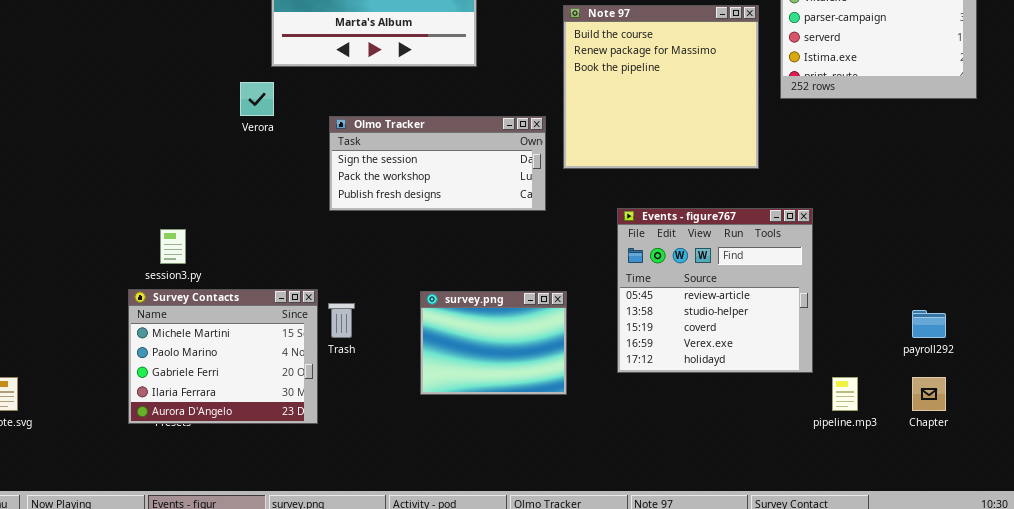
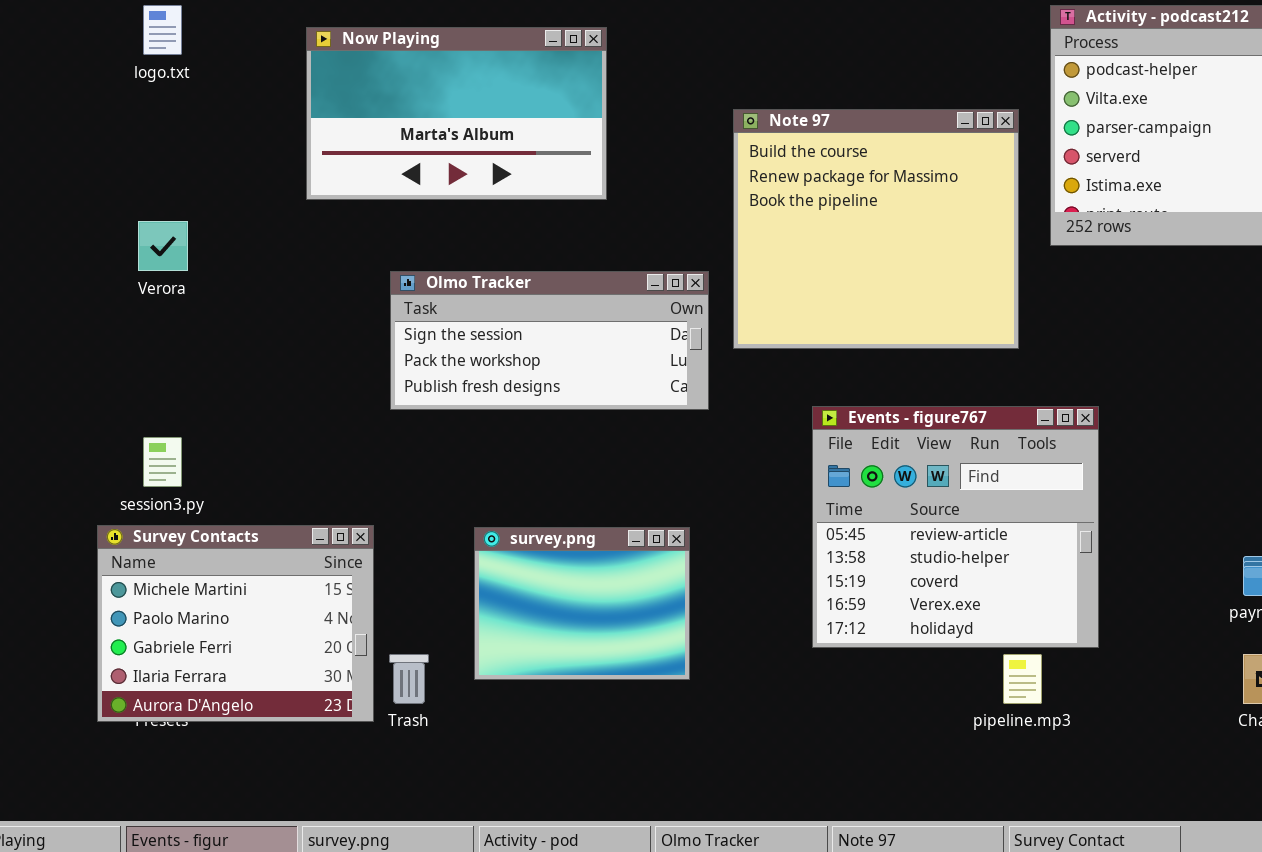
Verora: [240,82,274,116] -> [138,221,188,271], moved
survey.png: [420,291,567,395] -> [474,527,690,680], moved
Trash: [328,303,355,338] -> [389,654,429,704], moved
pipeline.mp3: [832,377,858,411] -> [1003,654,1042,704], moved

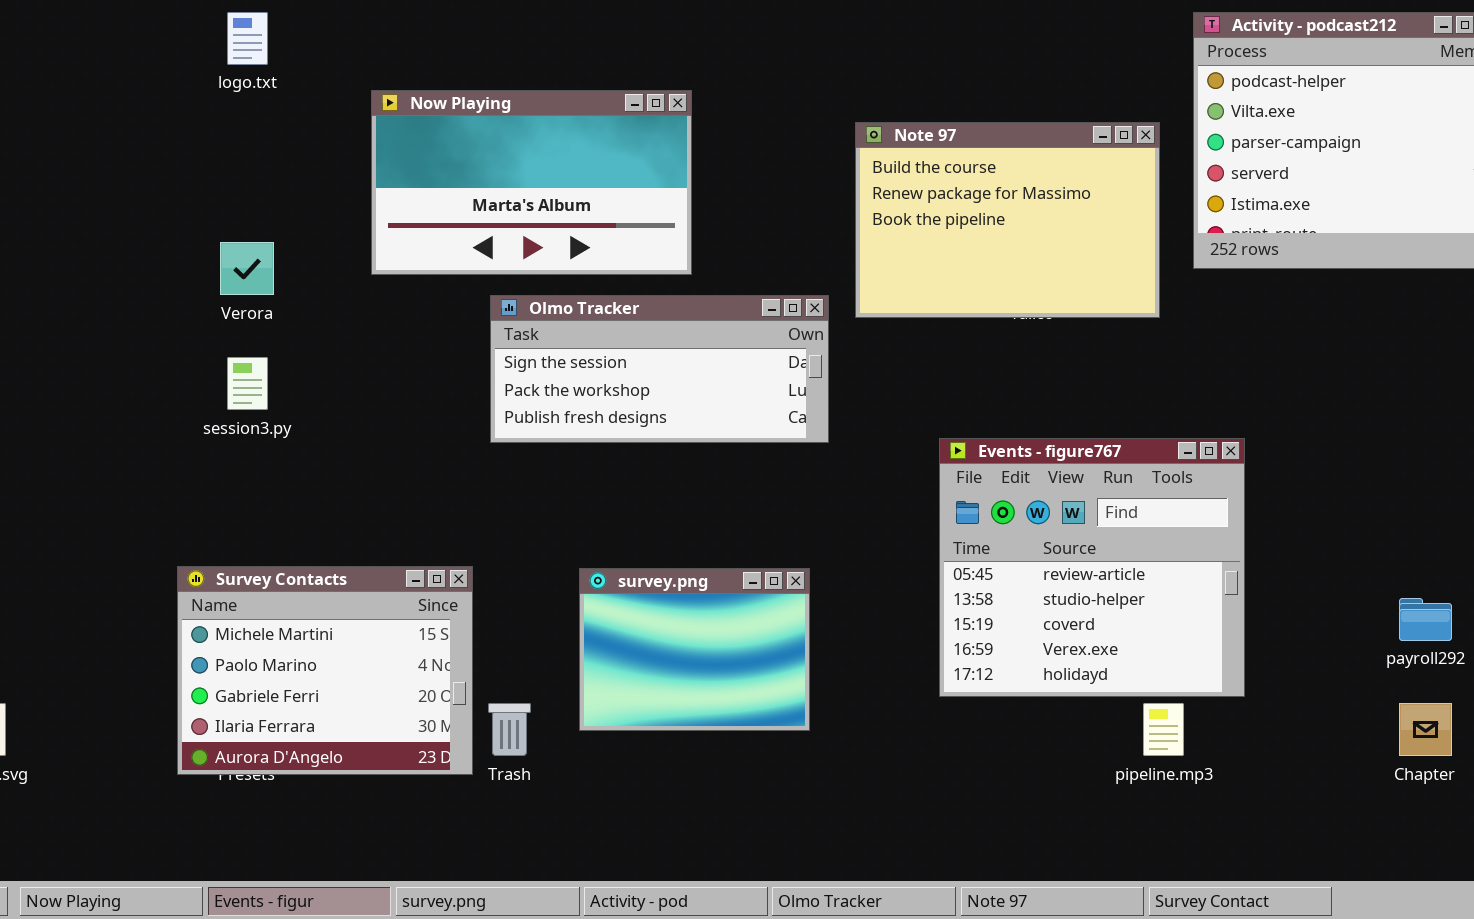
Now Playing: [306,27,607,200] -> [371,90,692,275], moved
Note 97: [733,109,1019,349] -> [855,122,1160,318], resized
session3.py: [143,437,182,487] -> [227,357,268,410], moved

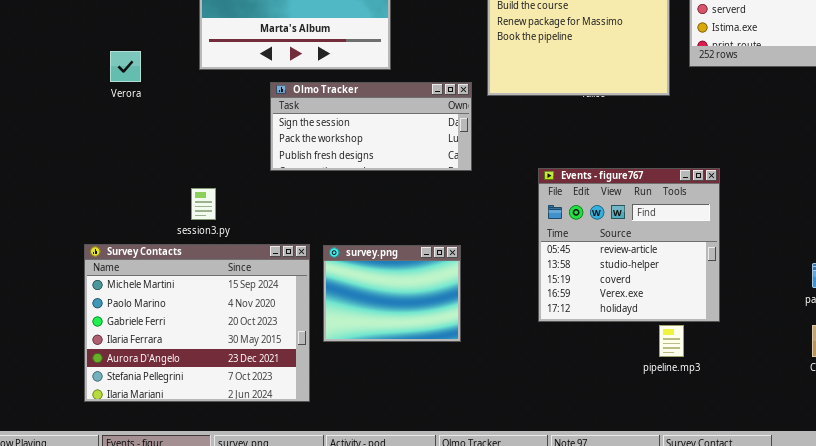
session3.py: [227,357,268,410] -> [191,188,216,220], moved
Survey Contacts: [177,566,473,775] -> [84,244,310,402], resized

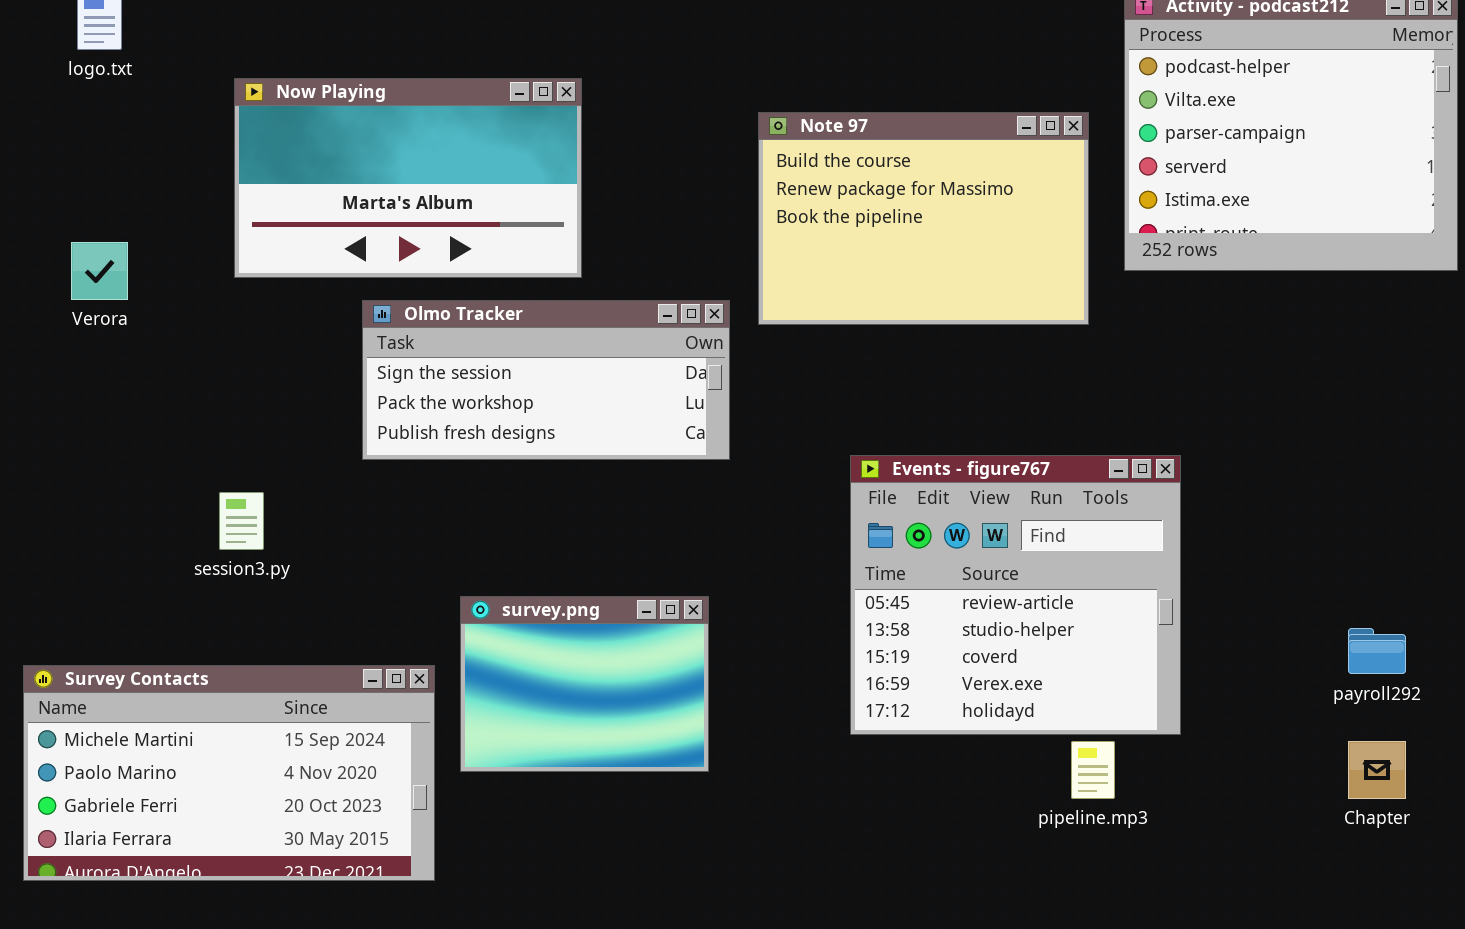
Survey Contacts: [84,244,310,402] -> [23,665,435,881], resized

